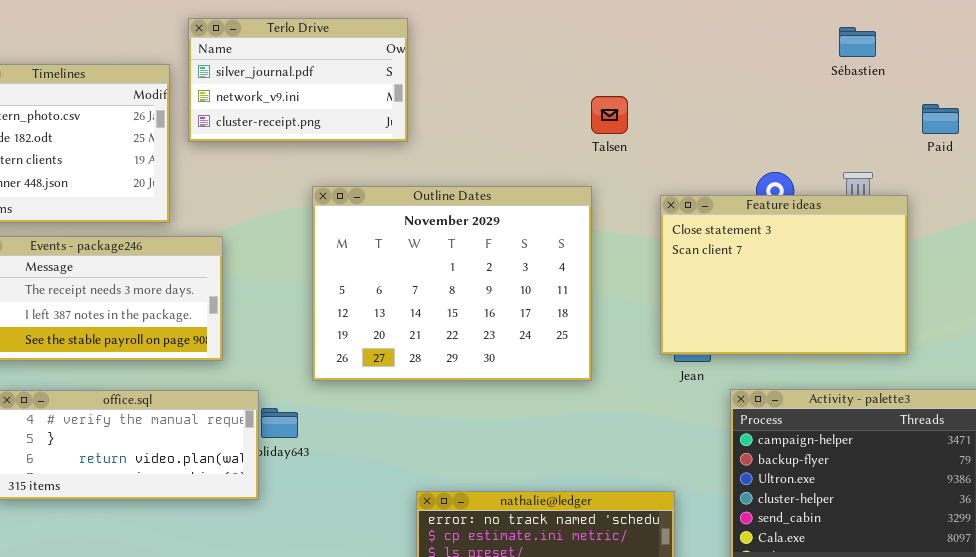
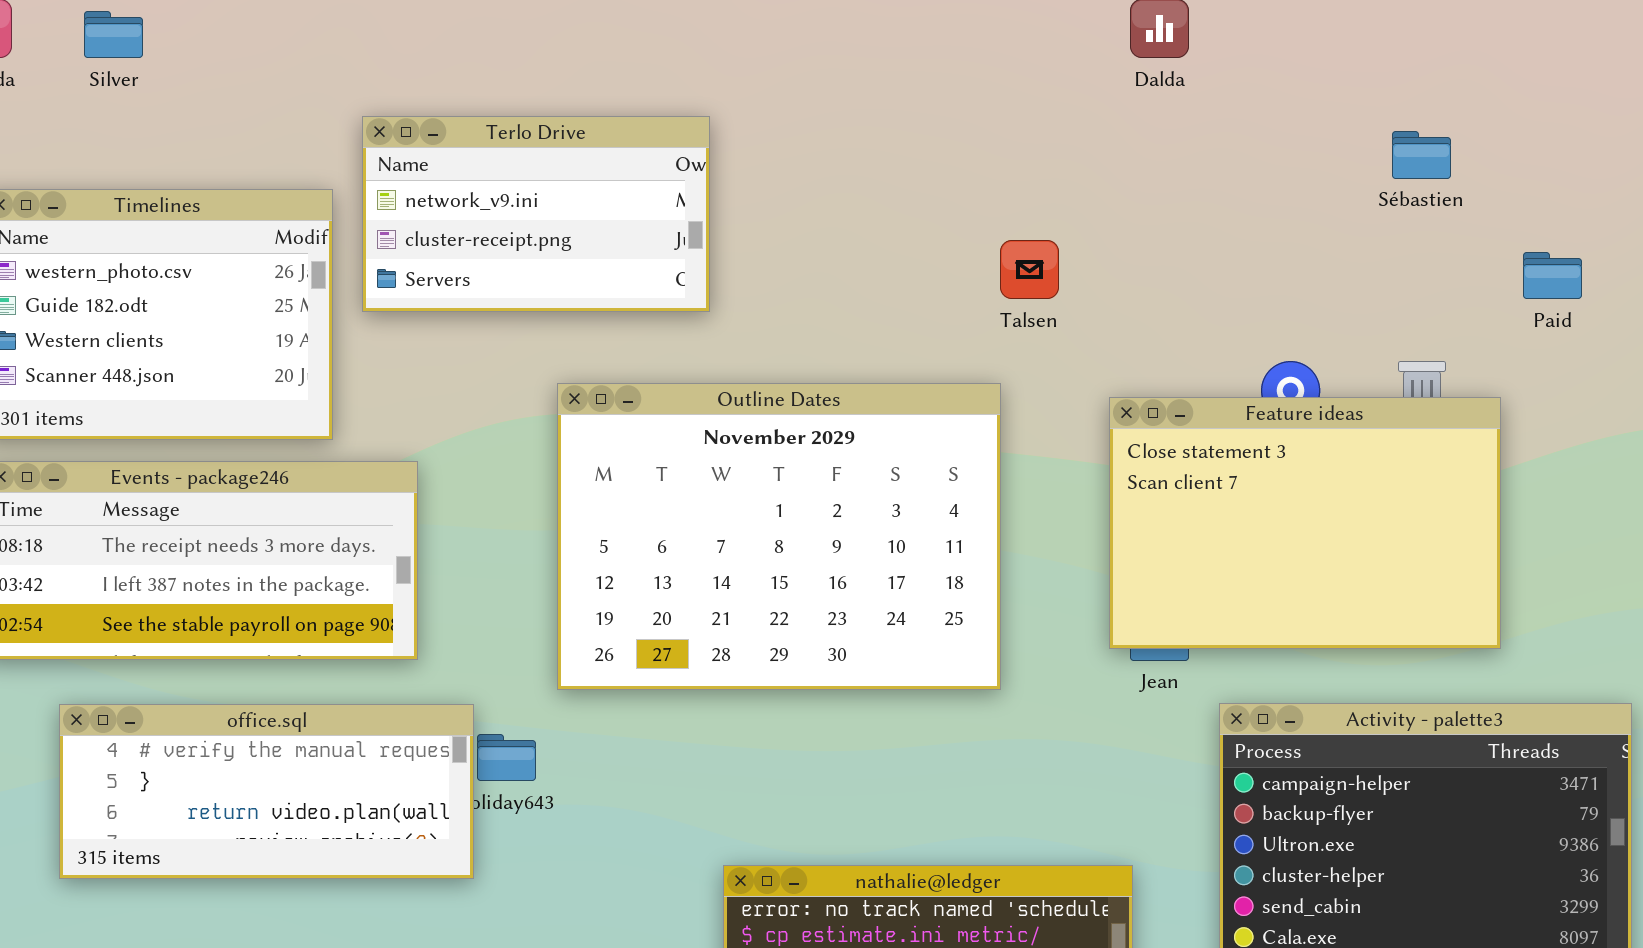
Terlo Drive: [188,18,408,142] -> [362,116,710,312], scrolled down 1 row

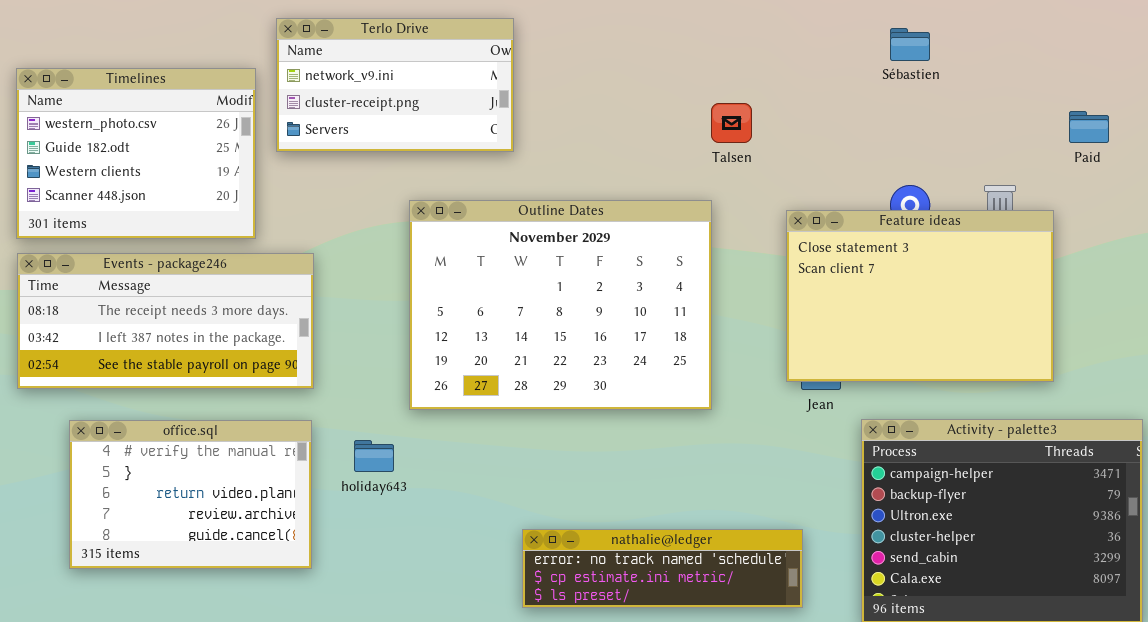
Sébastien: [1392,131,1451,179] -> [890,28,930,61], moved
office.sql: [59,704,474,879] -> [69,420,312,569], resized

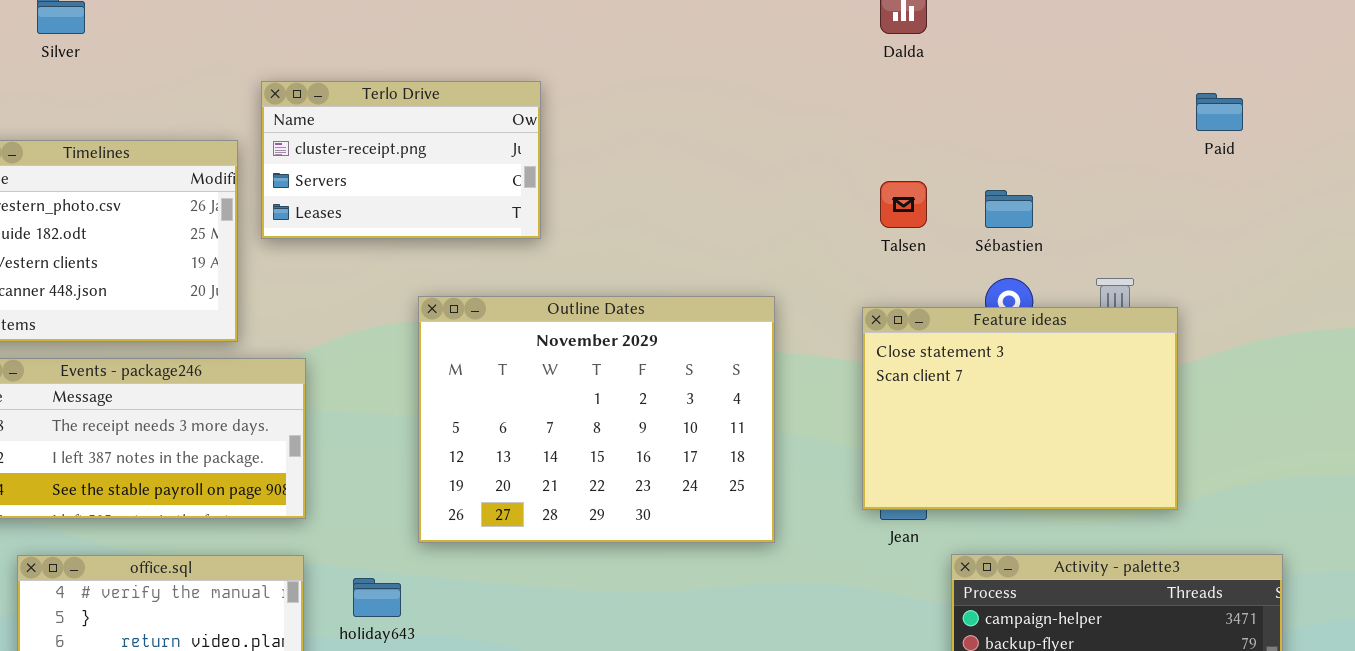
Terlo Drive: [276,18,514,152] -> [261,81,541,239], scrolled down 1 row
Sébastien: [890,28,930,61] -> [985,190,1033,228], moved
Talsen: [711,103,752,143] -> [880,181,927,228], moved
Paid: [1069,111,1109,143] -> [1196,93,1243,131], moved

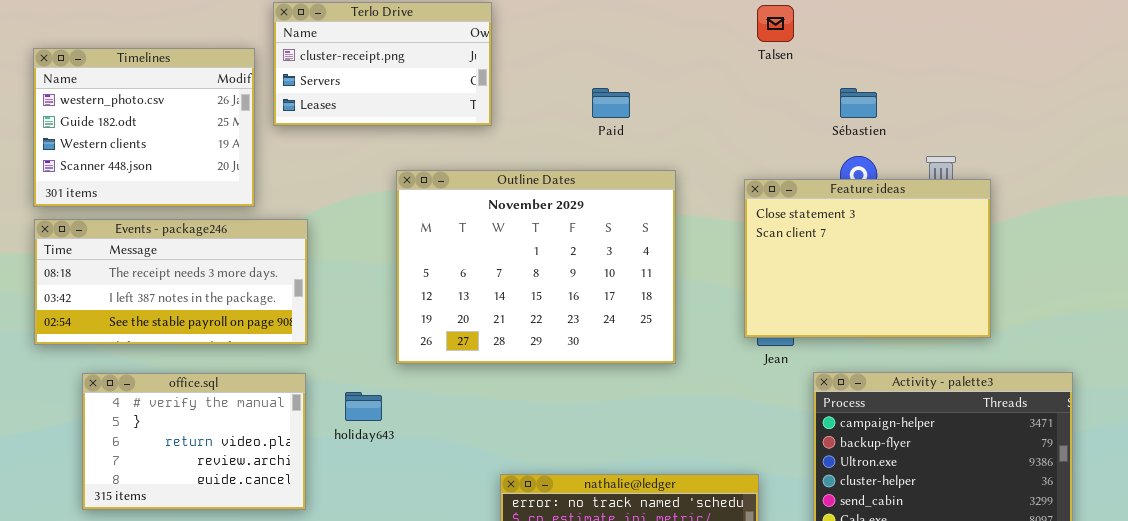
Paid: [1196,93,1243,131] -> [592,88,630,118], moved
Talsen: [880,181,927,228] -> [757,5,794,42], moved

